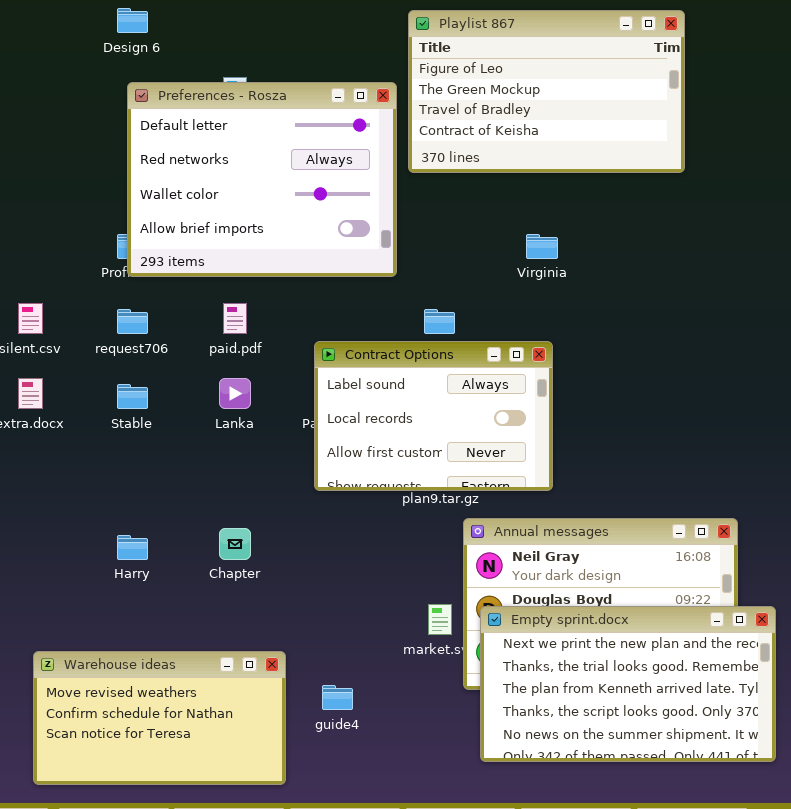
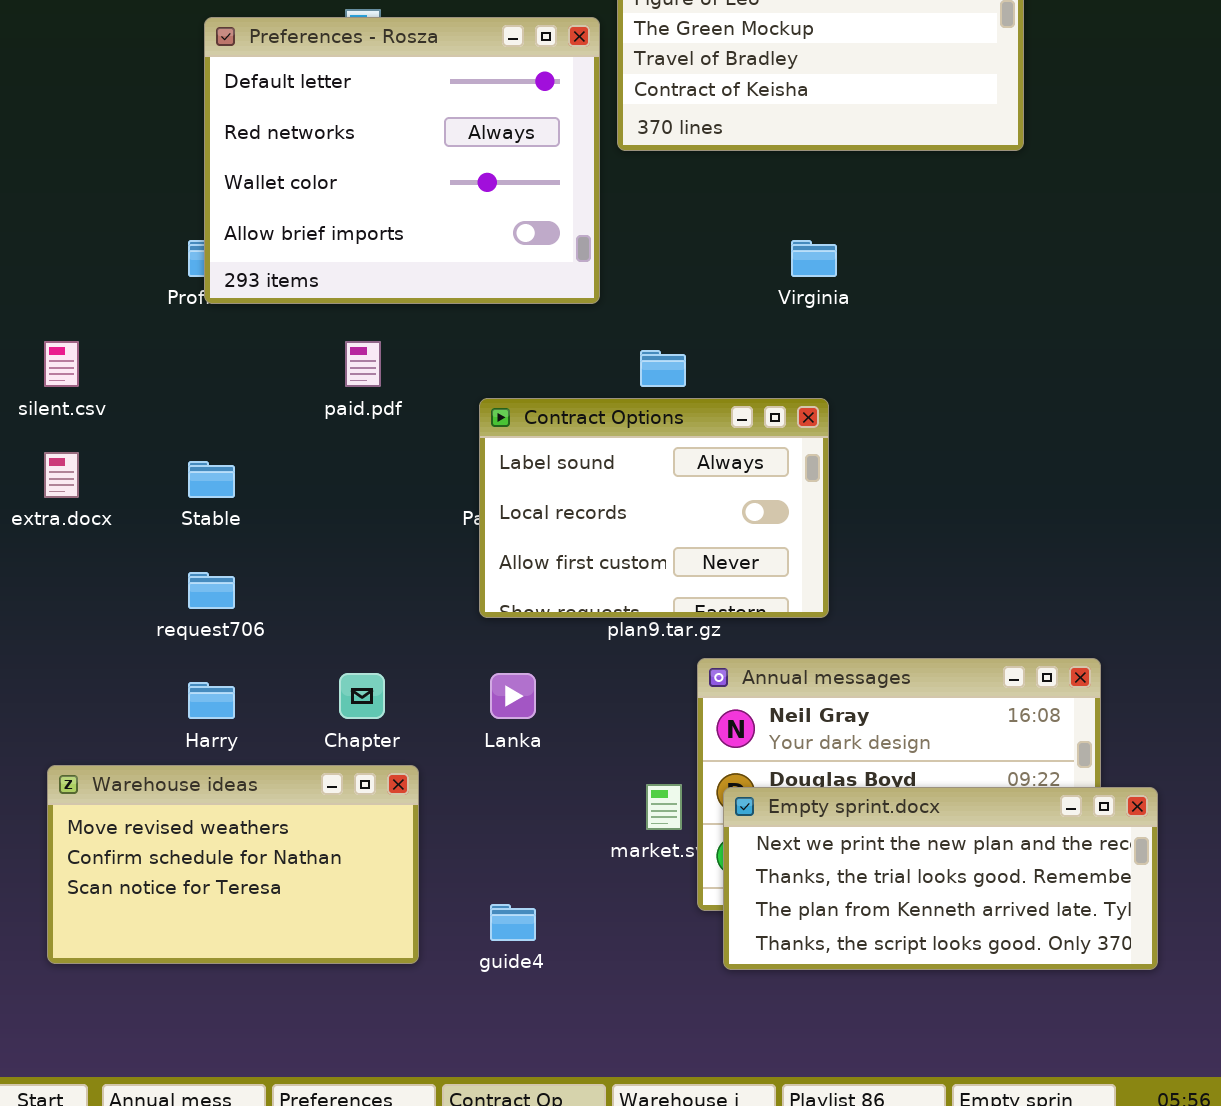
request706: [117,309,148,334] -> [188,572,235,609], moved
Lanka: [219,378,251,409] -> [490,673,536,719], moved
Empty sprint.docx: [480,606,776,762] -> [723,787,1158,970], resized
Warehouse ideas: [33,651,286,785] -> [47,765,419,964], moved

